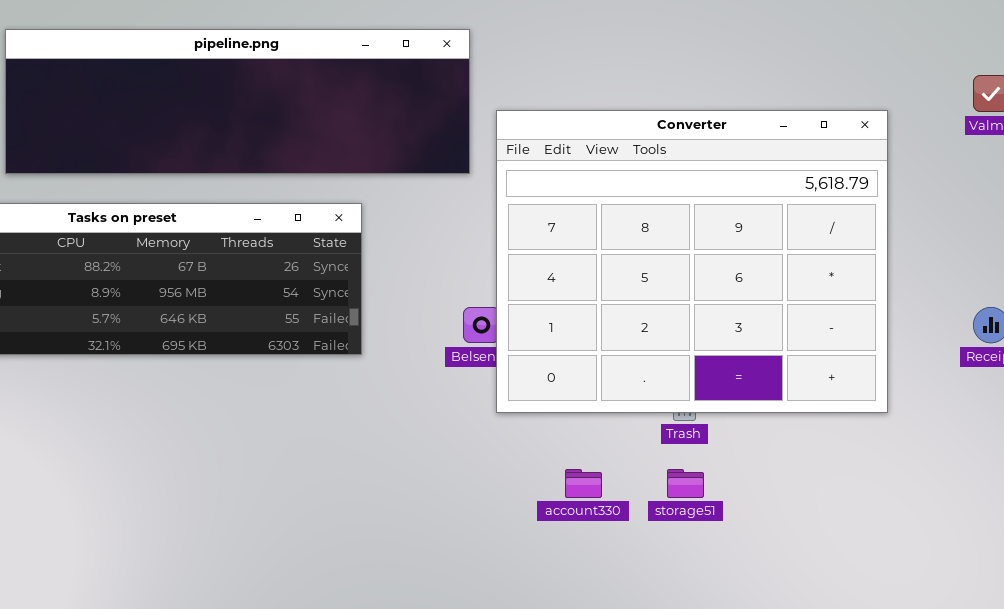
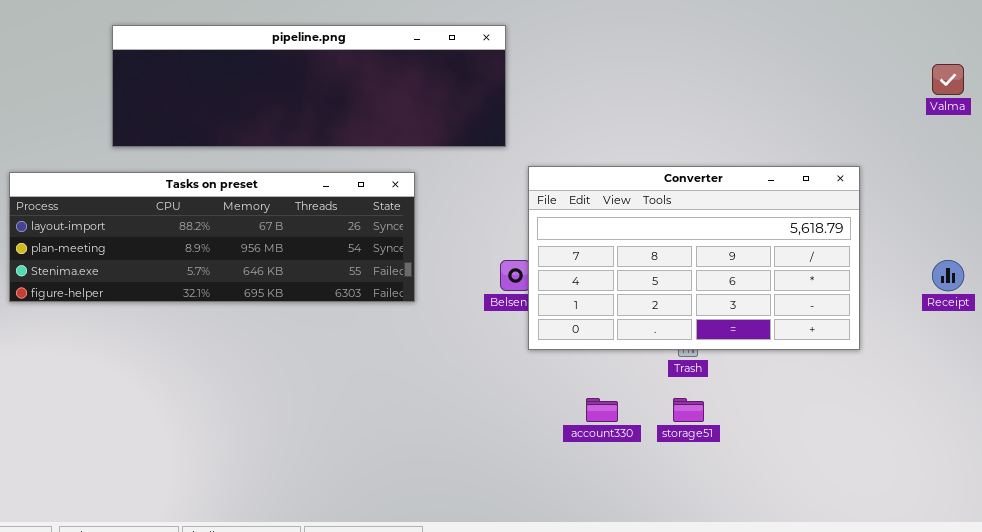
Converter: [496,110,888,413] -> [528,166,860,350], resized

